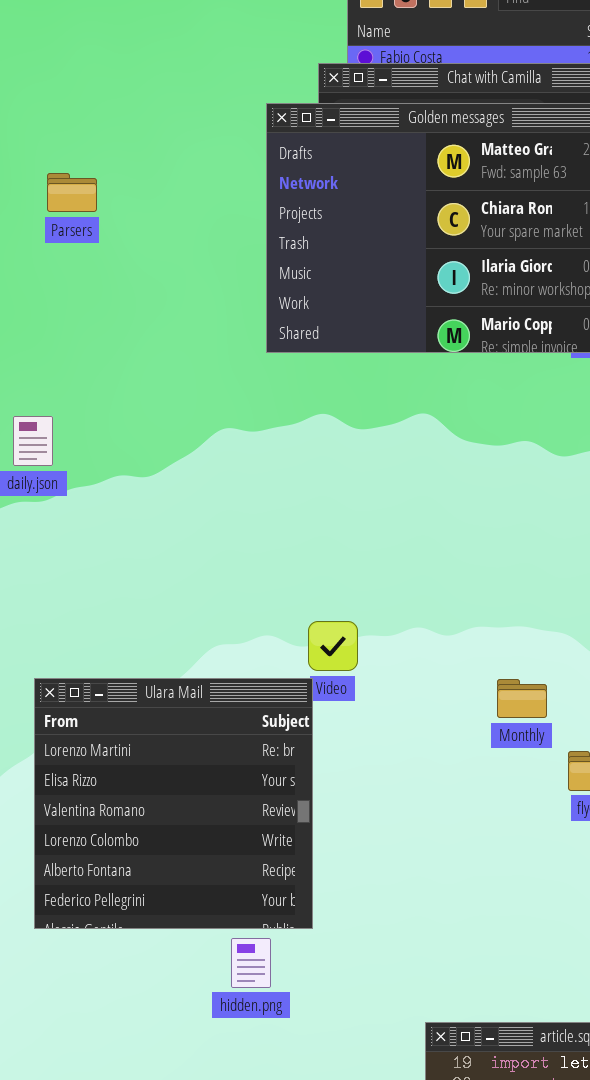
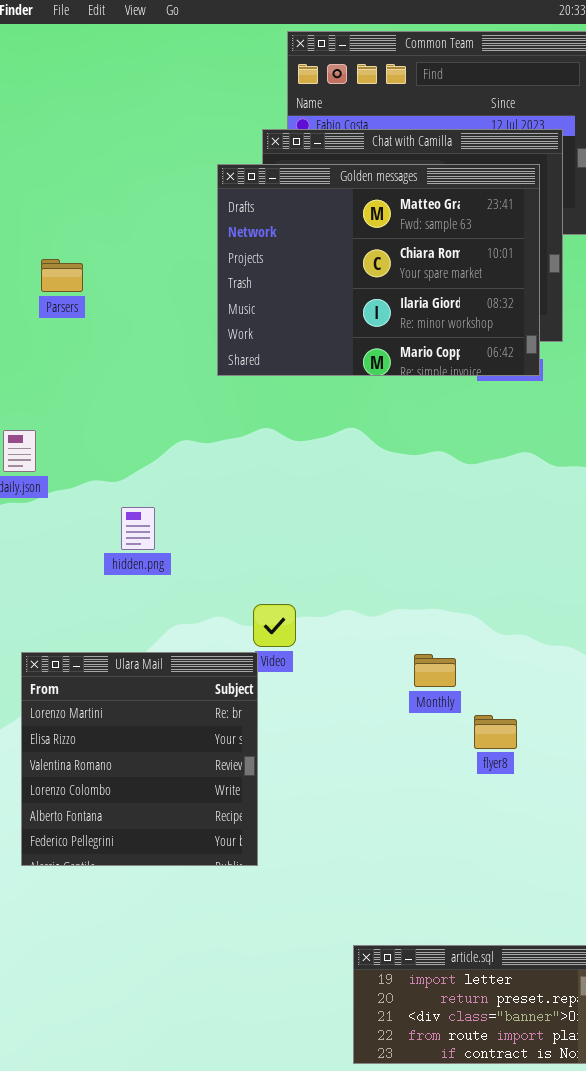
Parsers: [47,173,97,212] -> [41,259,83,292], moved
hidden.png: [231,938,271,988] -> [121,507,155,550], moved

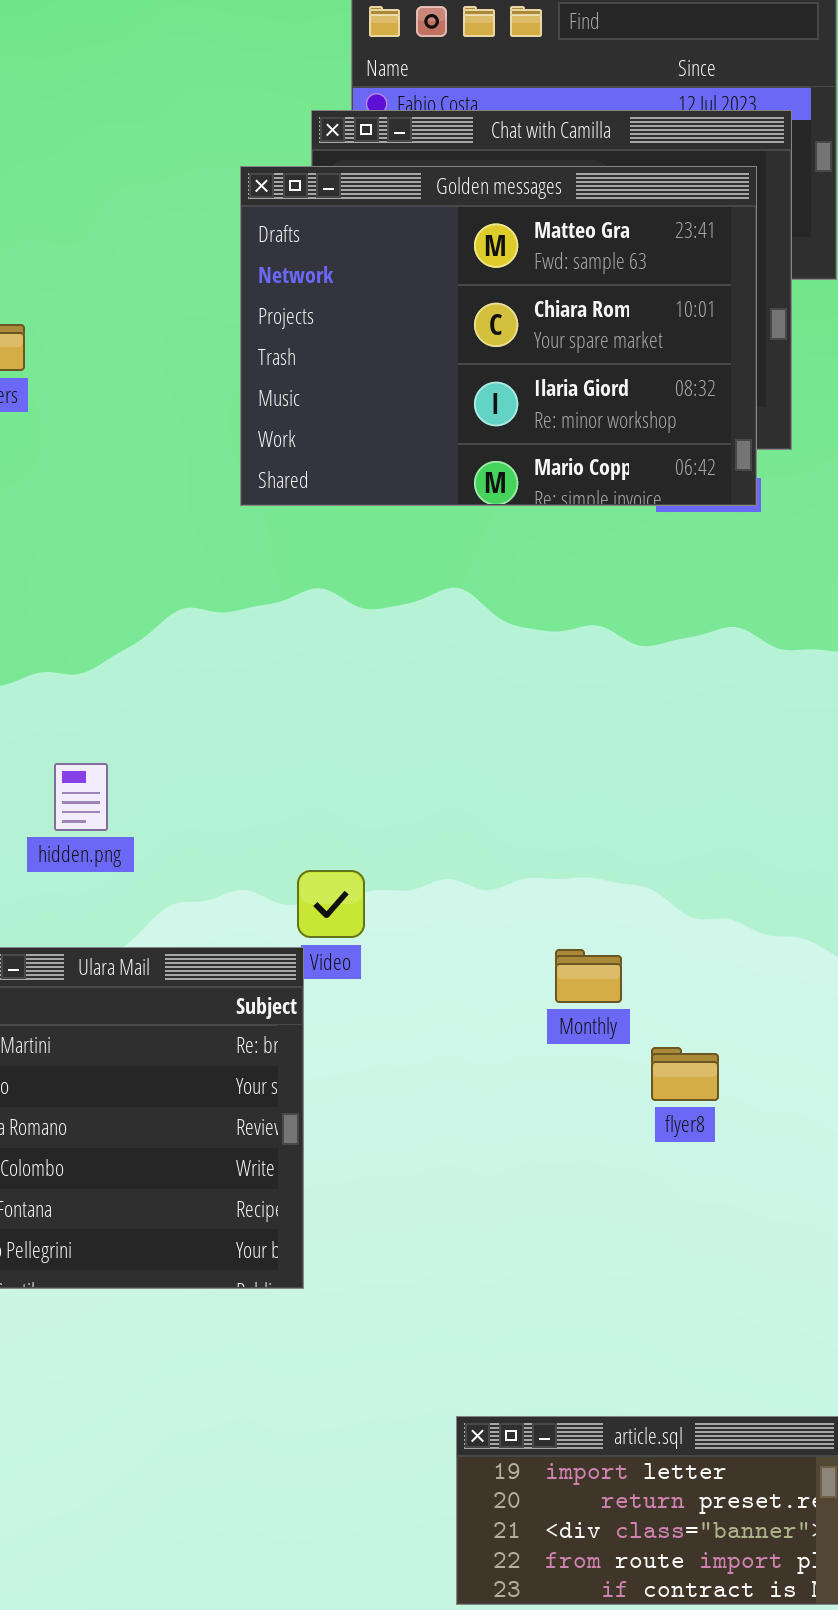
hidden.png: [121,507,155,550] -> [54,763,108,831], moved

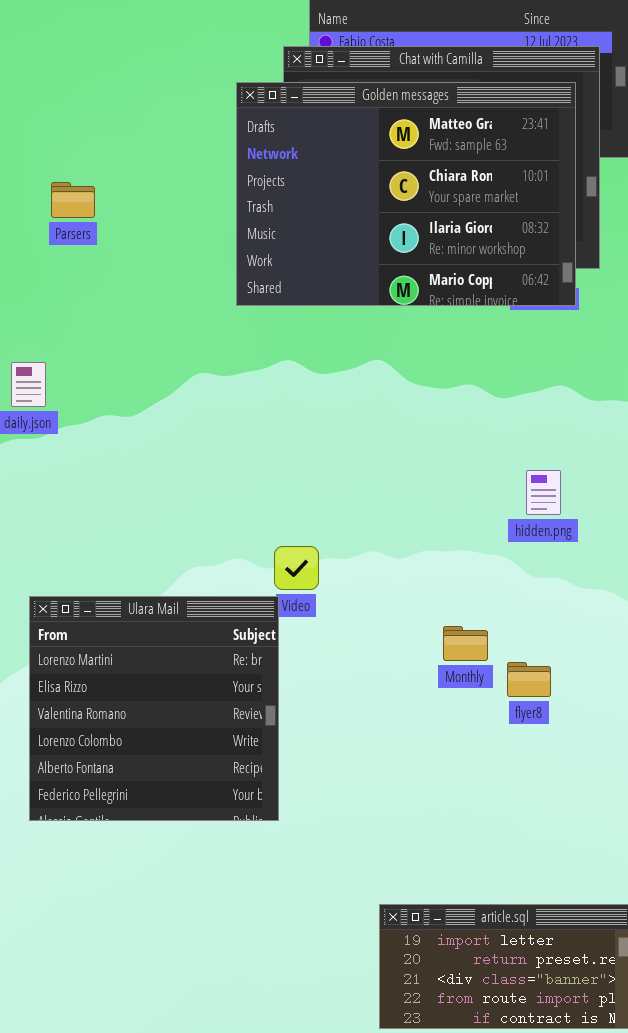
hidden.png: [54,763,108,831] -> [526,470,561,515], moved
Monthly: [555,949,622,1003] -> [443,626,488,661], moved

